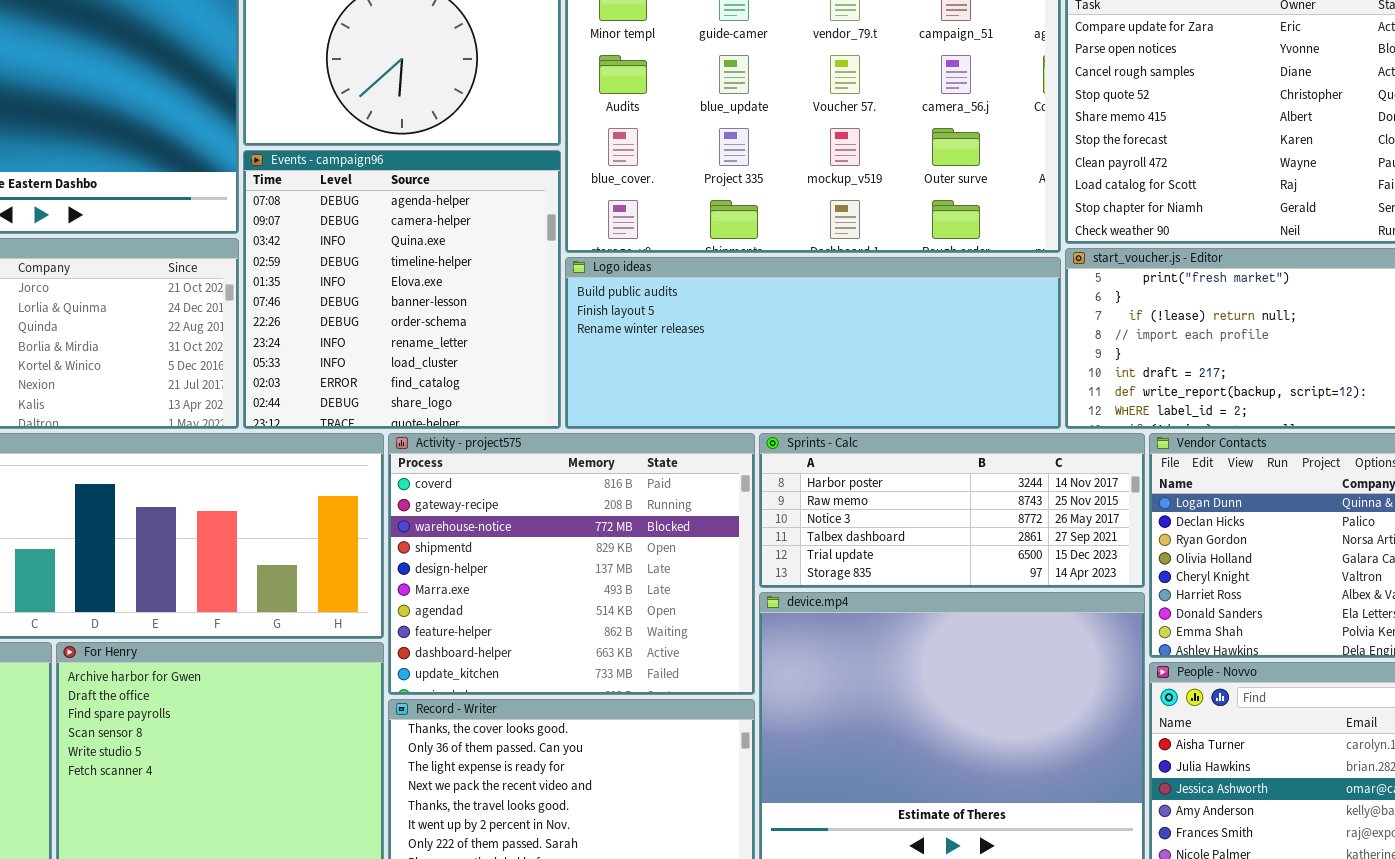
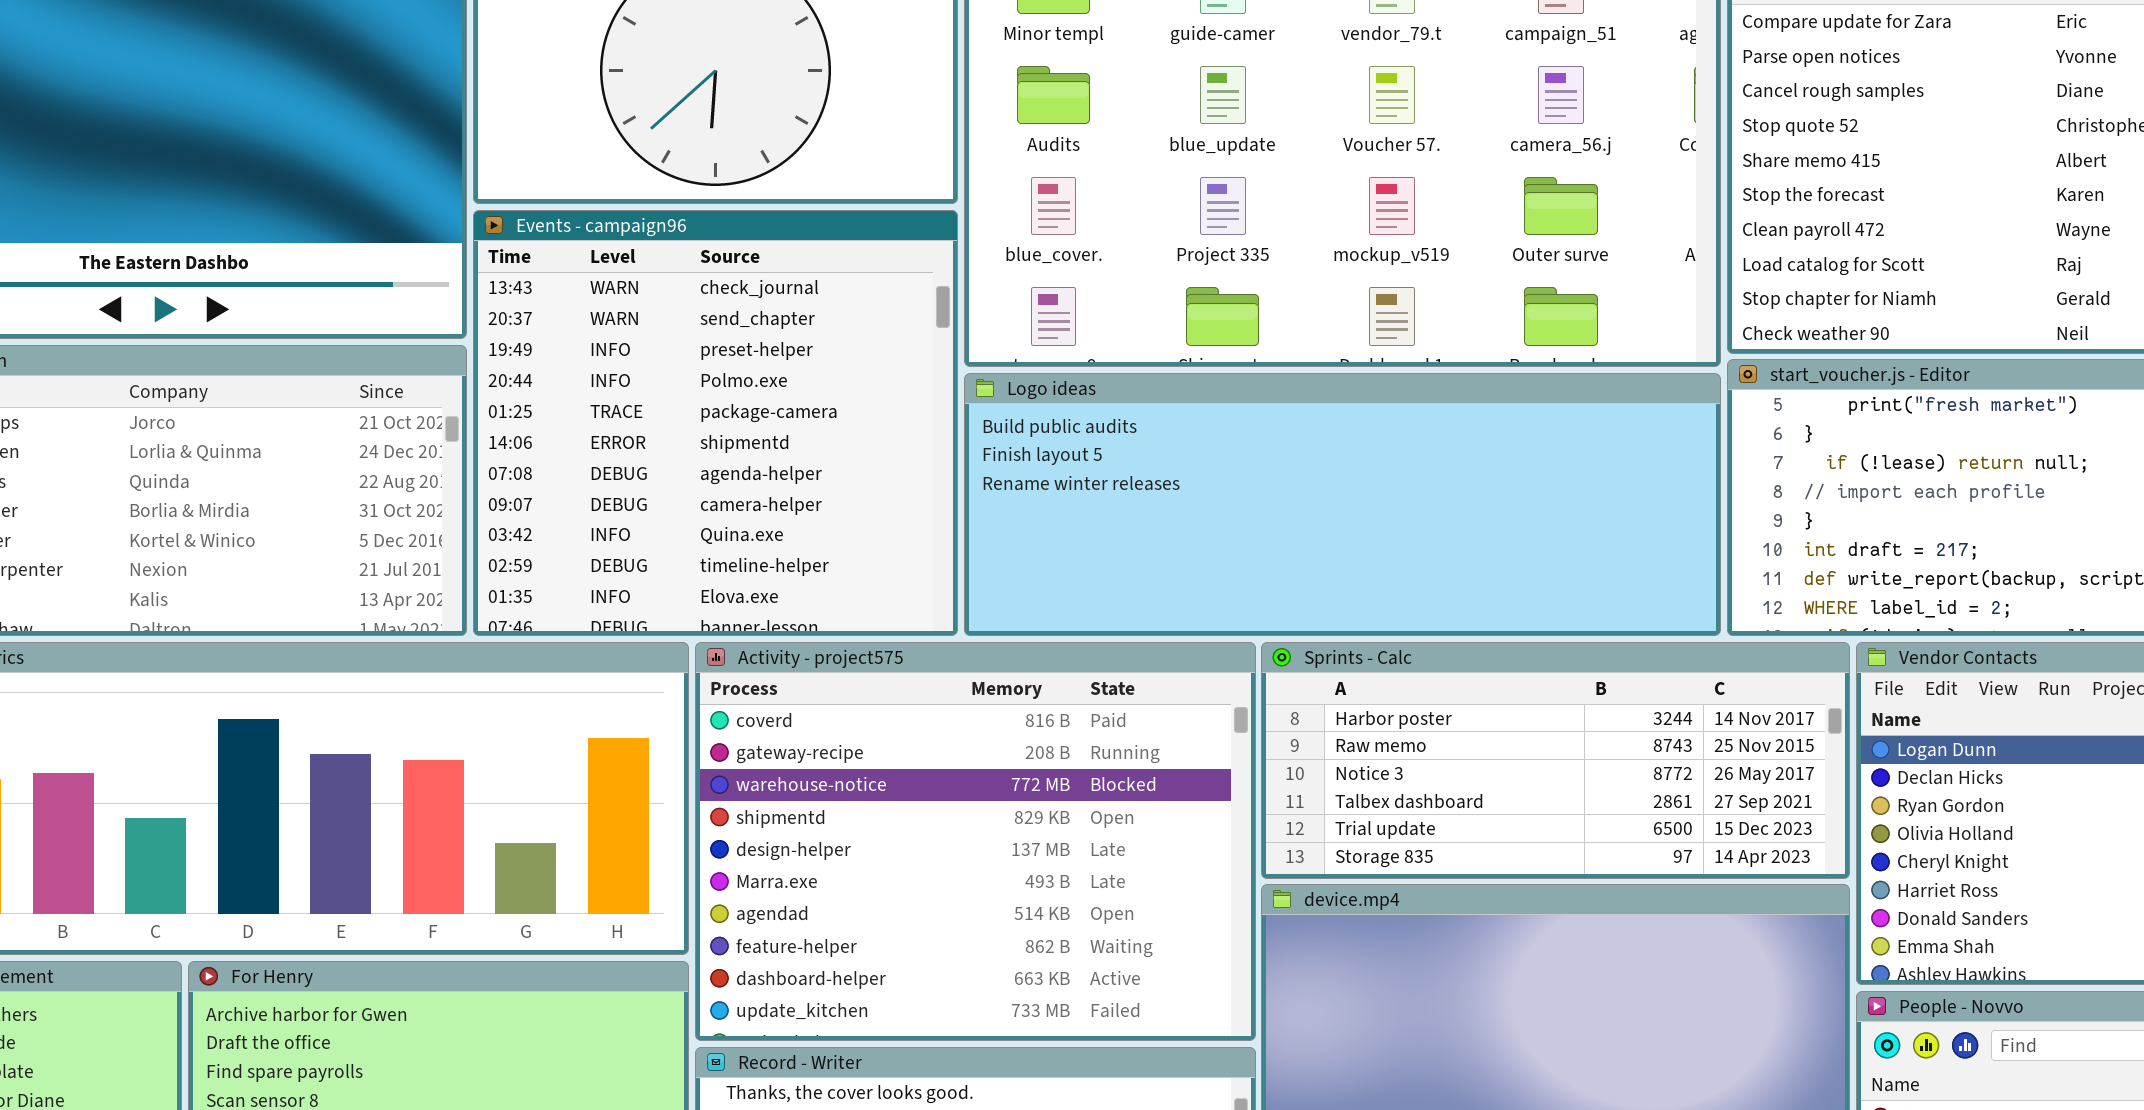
Events - campaign96: [243,150,561,429] -> [473,210,958,636], scrolled up 6 rows

